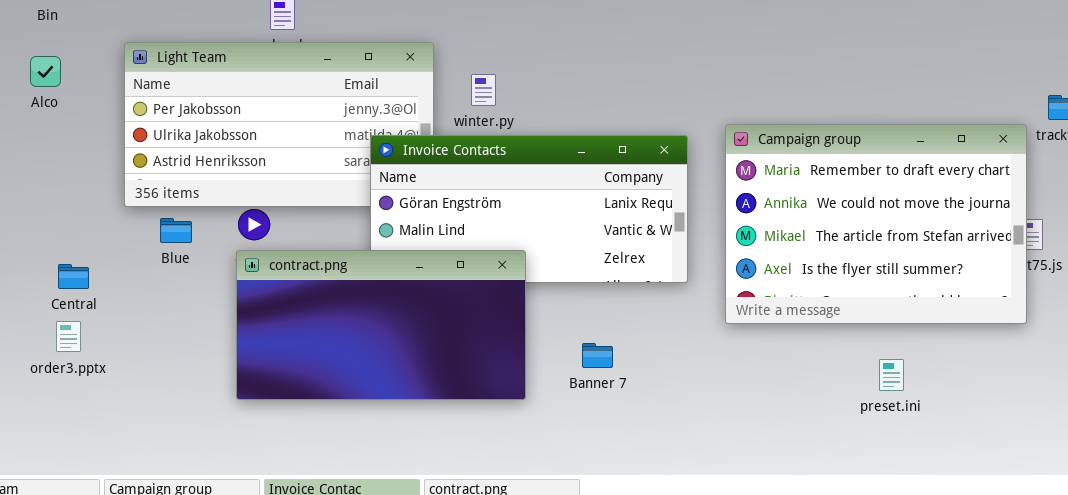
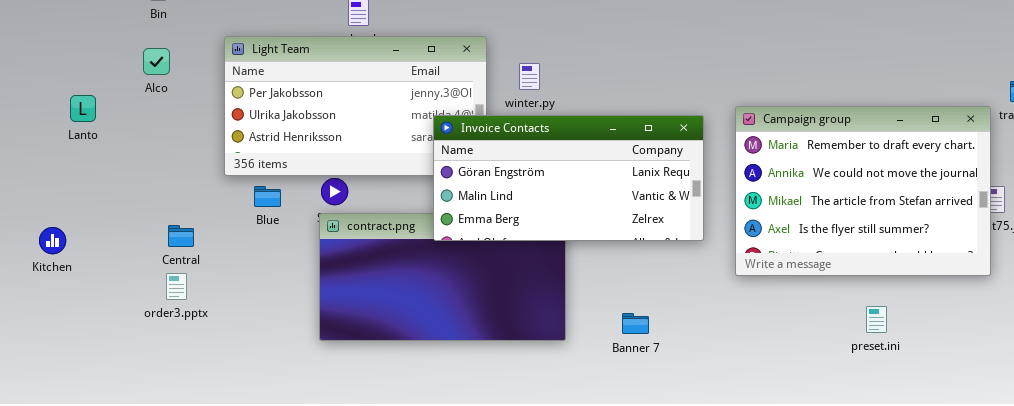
Invoice Contacts: [370,135,688,283] -> [433,115,704,241], raised
Banner 7: [582,343,613,368] -> [622,313,649,334], moved

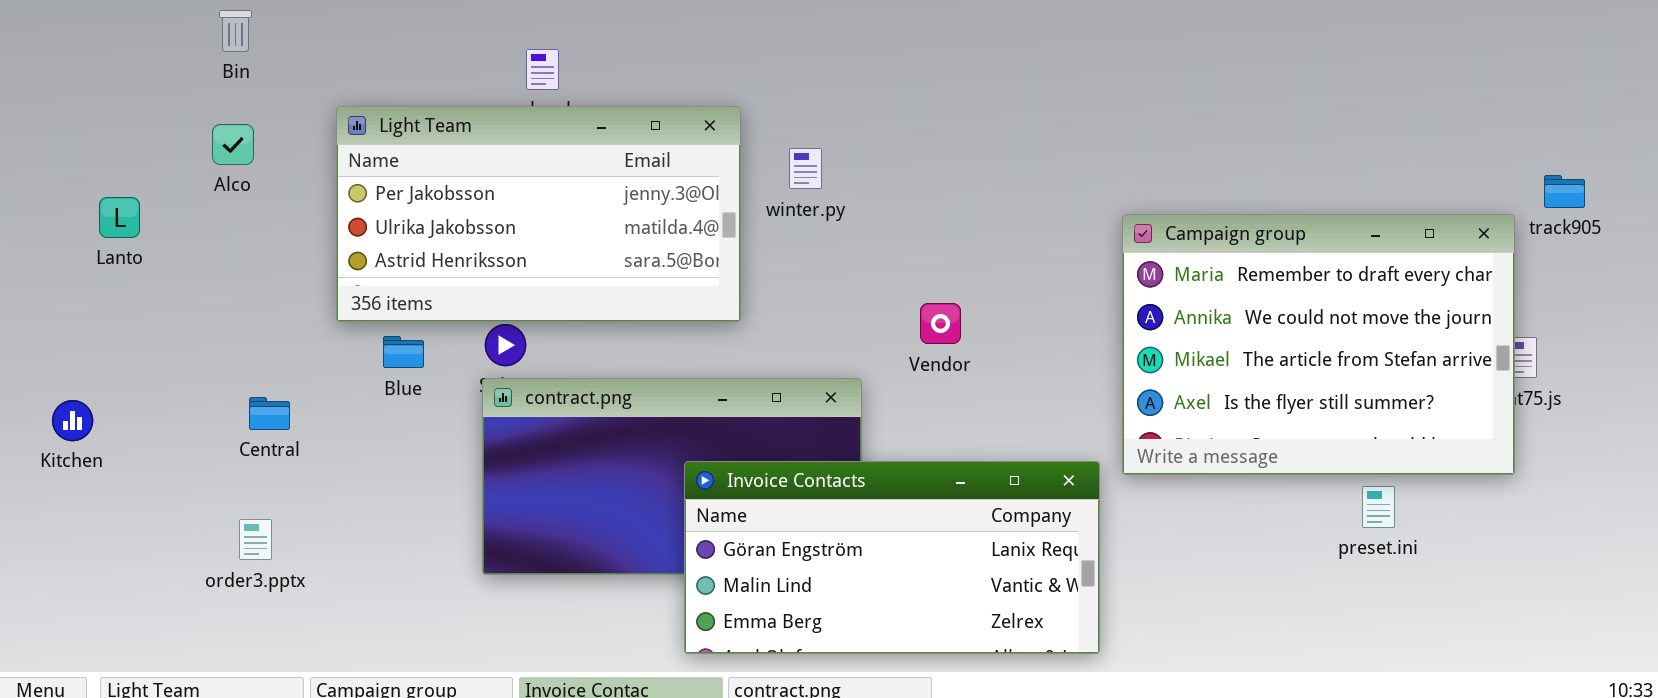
Invoice Contacts: [433,115,704,241] -> [684,461,1100,654], moved
order3.pptx: [166,273,187,300] -> [239,519,272,560], moved
preset.ini: [866,306,887,333] -> [1362,486,1395,528], moved

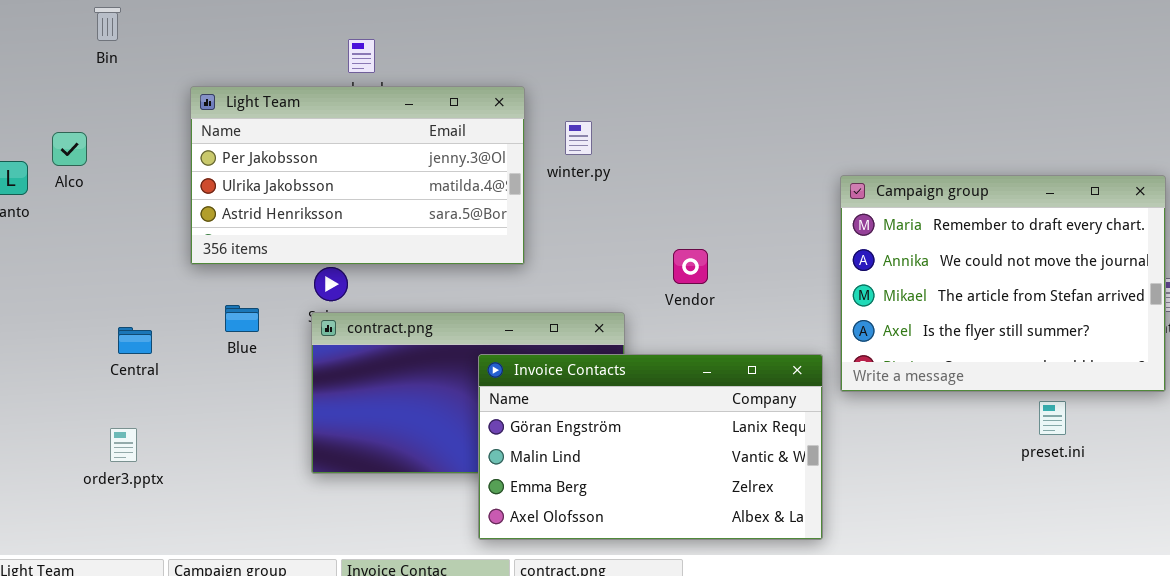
Alco: [212,124,254,165] -> [52,132,87,166], moved
Blue: [383,336,424,368] -> [225,305,259,332], moved
Invoice Contacts: [684,461,1100,654] -> [478,354,823,540], resized

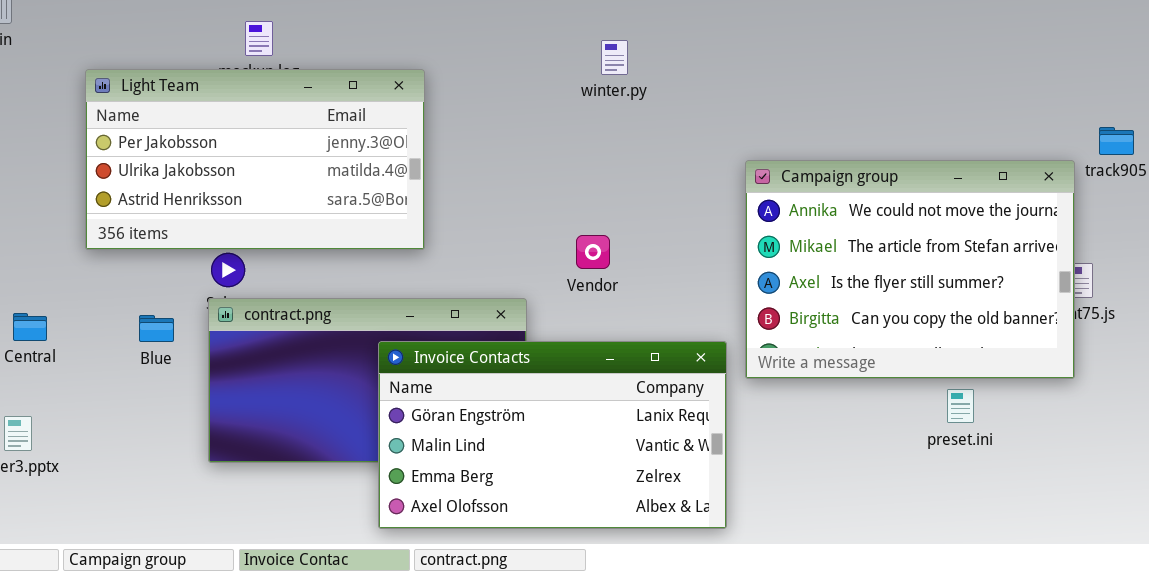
winter.py: [565,121,592,155] -> [601,40,628,75], moved
Campaign group: [840,175,1166,392] -> [745,160,1075,379], scrolled down 1 row
Blue: [225,305,259,332] -> [139,315,174,342], moved

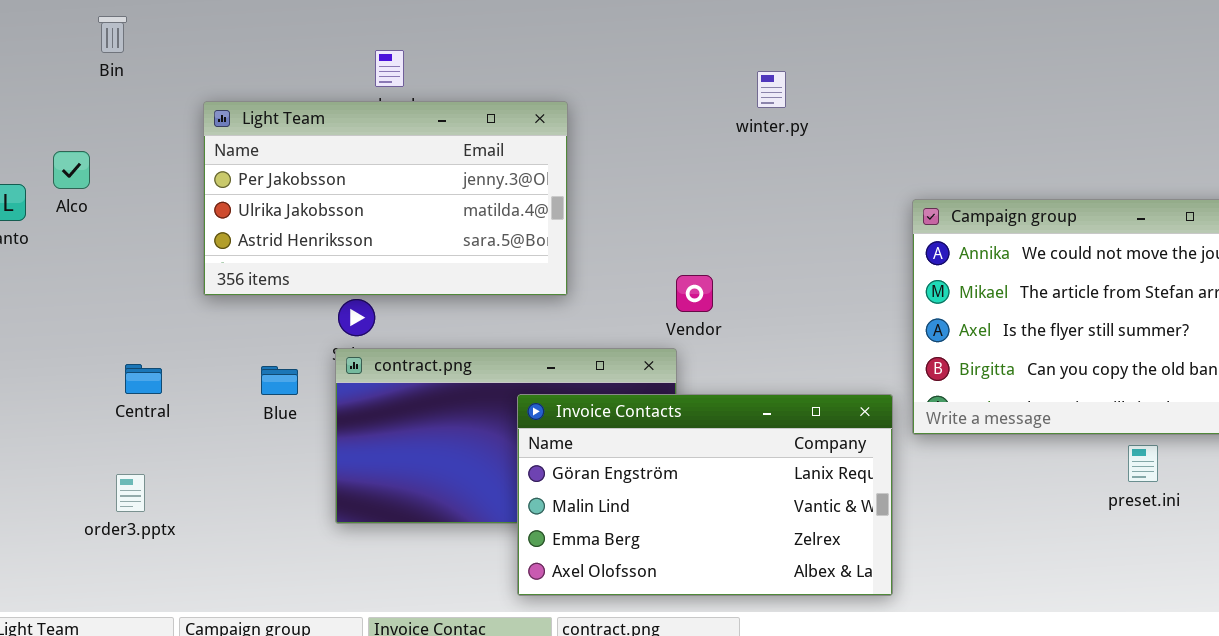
Vendor: [576,235,610,269] -> [676,275,713,312], moved

